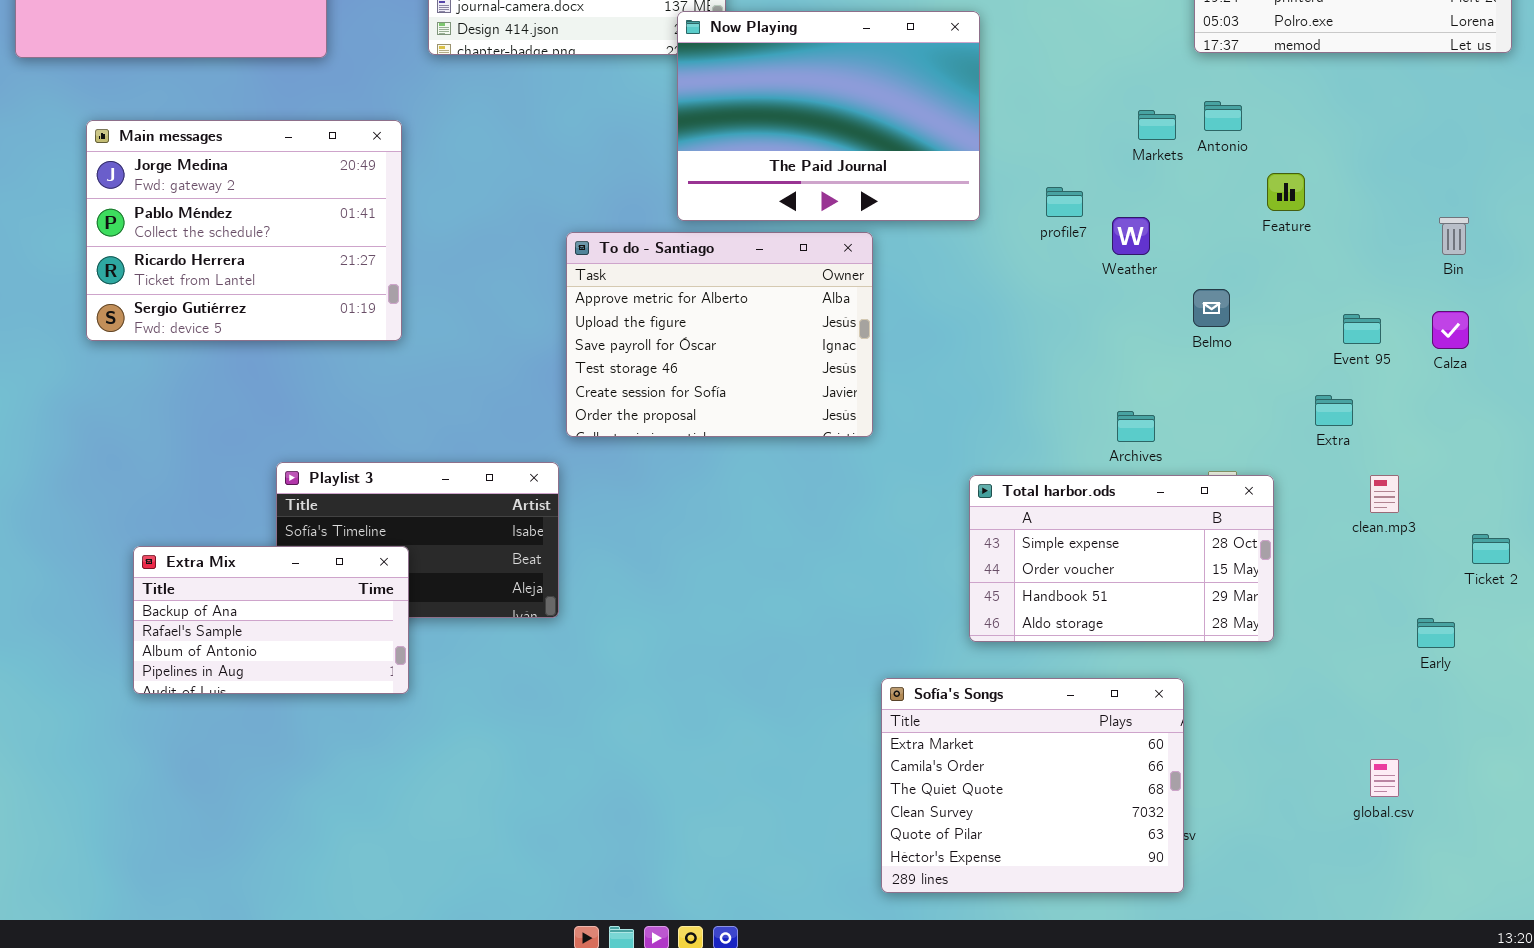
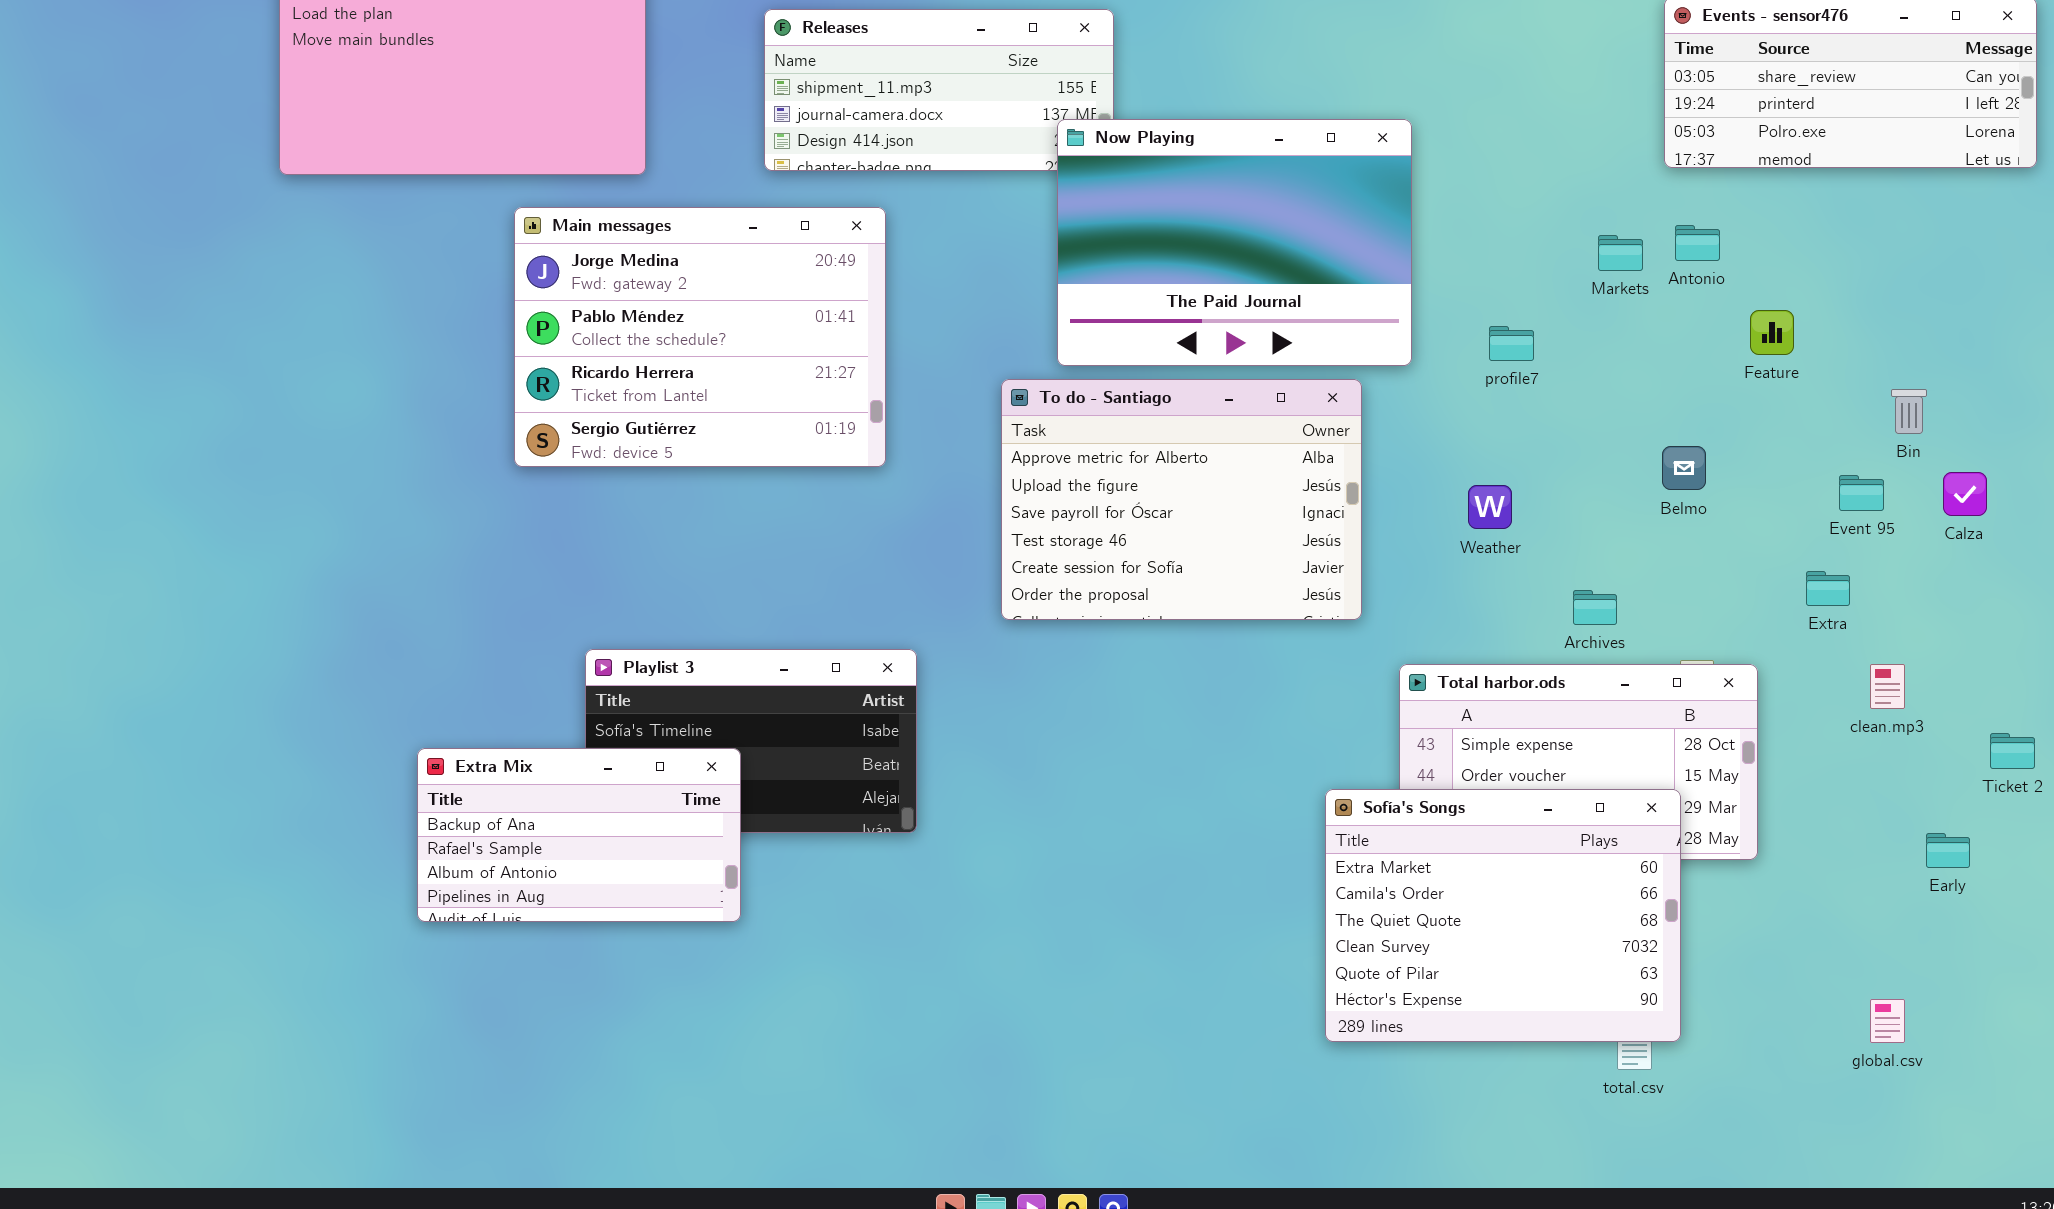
Main messages: [86,120,402,341] -> [514,207,886,467], moved
Weather: [1112,217,1150,255] -> [1468,485,1512,529], moved
Bin: [1439,217,1469,255] -> [1891,389,1927,434], moved
To do - Santiago: [566,232,873,437] -> [1001,379,1362,620], moved
Sofía's Songs: [881,678,1184,893] -> [1325,789,1681,1042], moved

